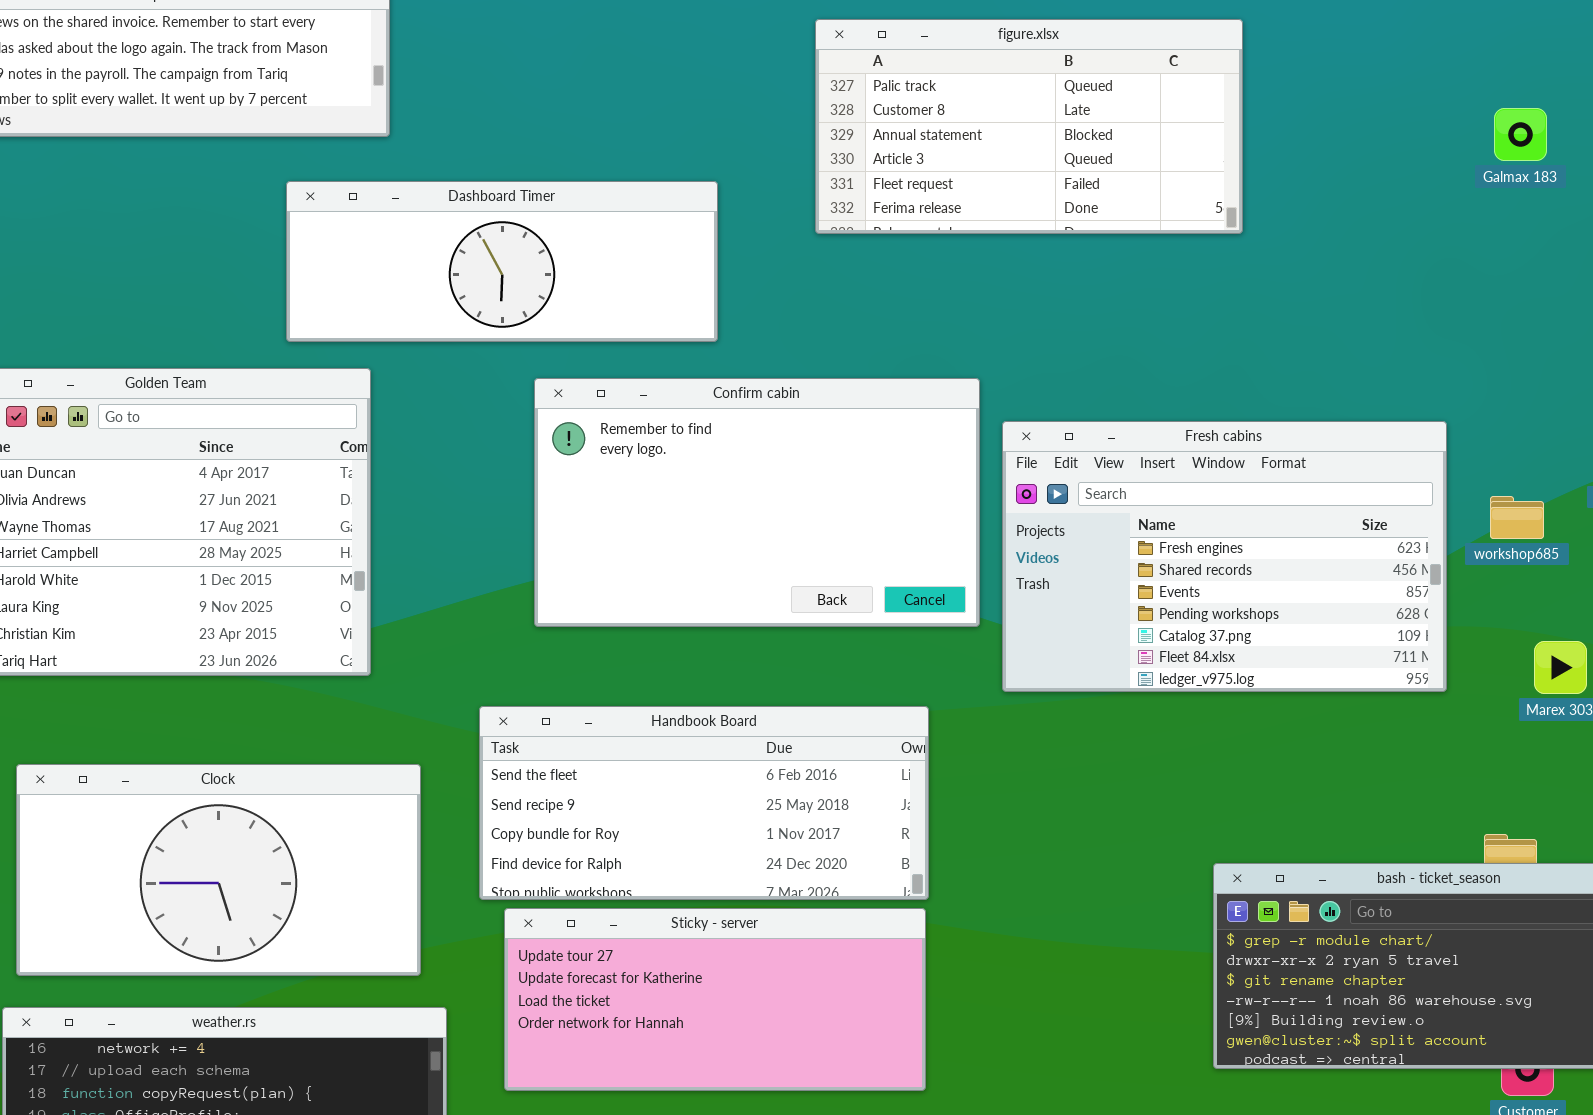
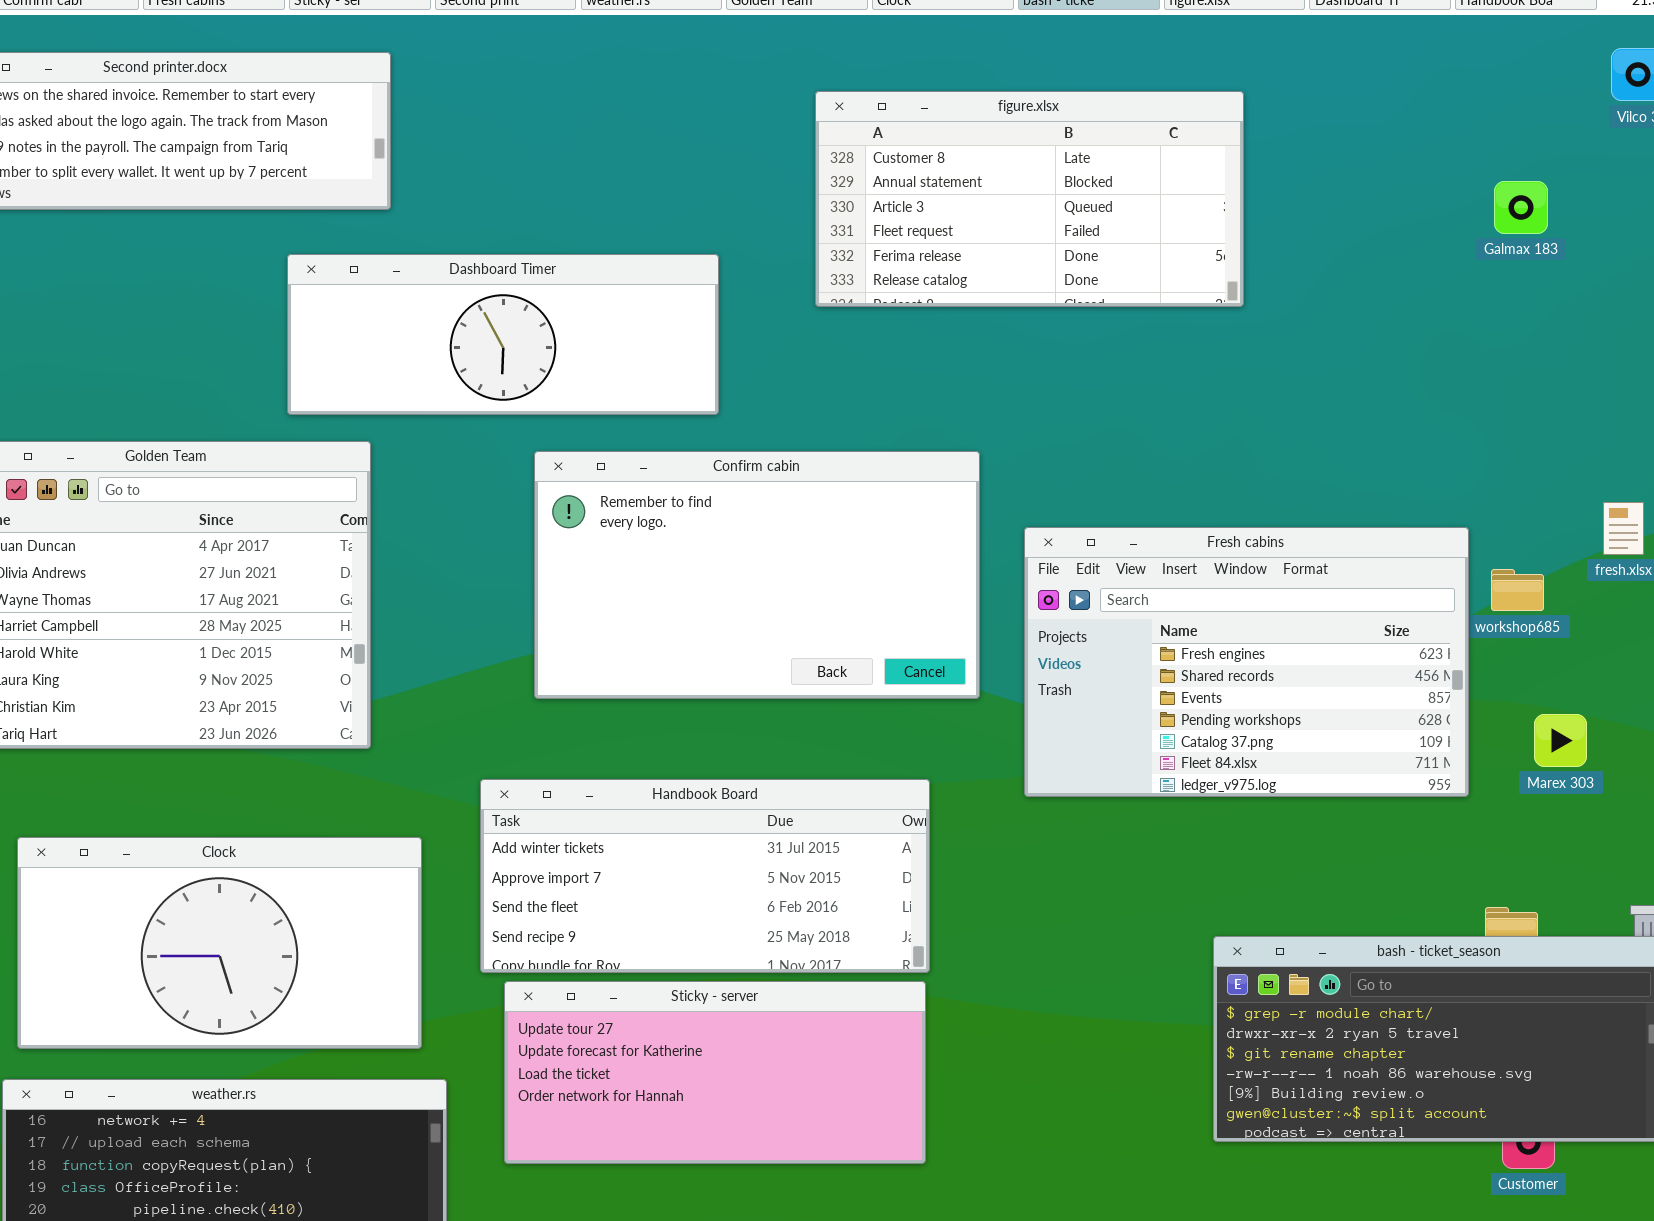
figure.xlsx: [815,19,1243,234] -> [815,91,1244,307], scrolled down 1 row
Fresh cabins: [1002,421,1447,692] -> [1024,527,1469,797], moved
Handbook Board: [479,706,929,900] -> [480,779,930,973], scrolled up 2 rows

